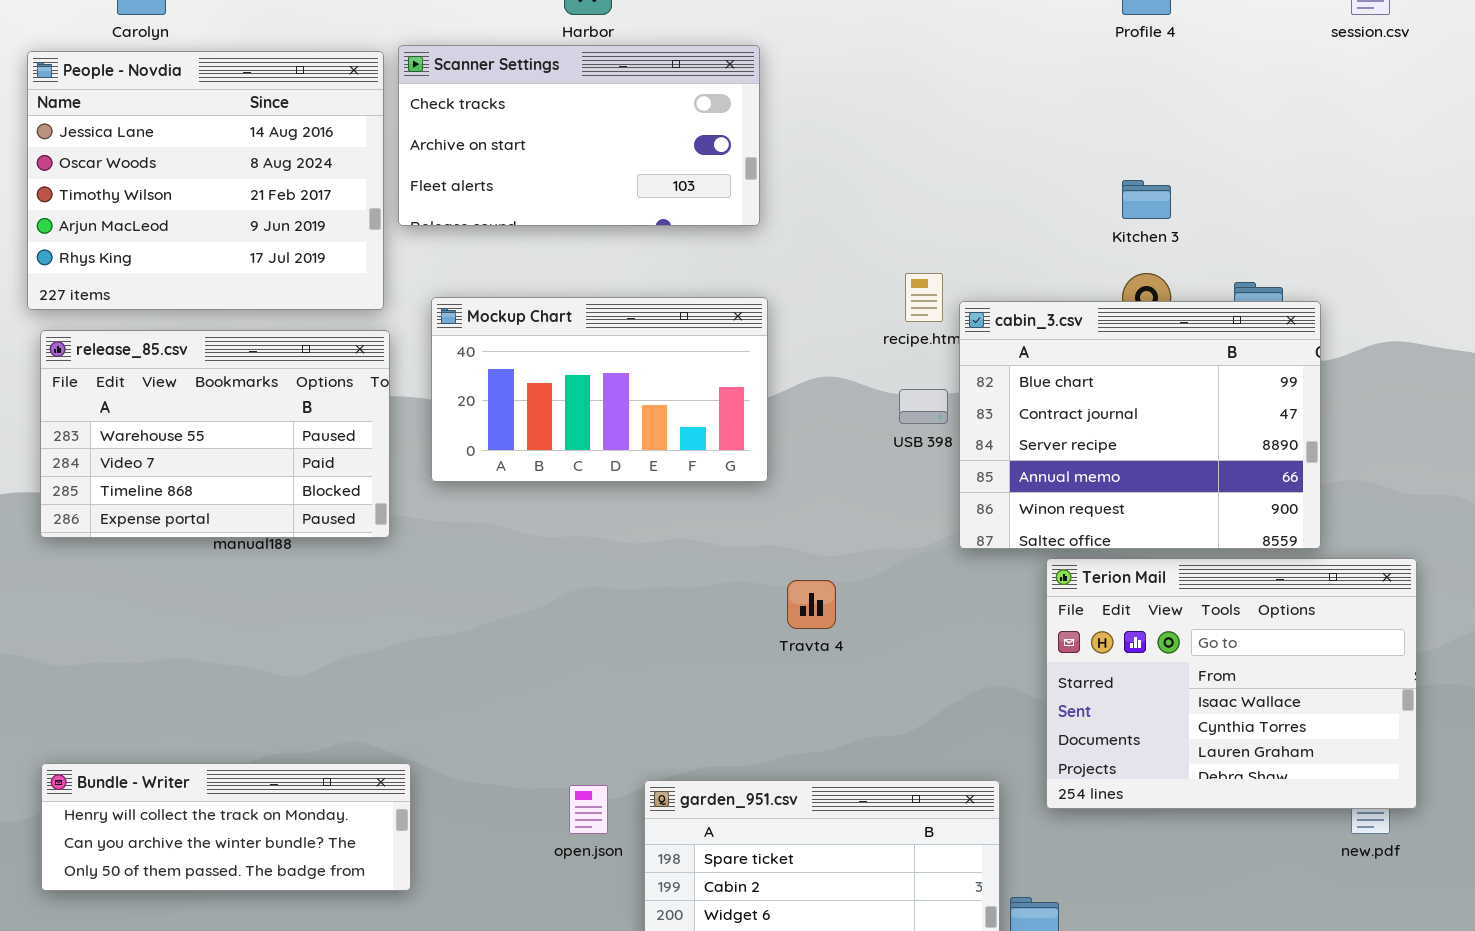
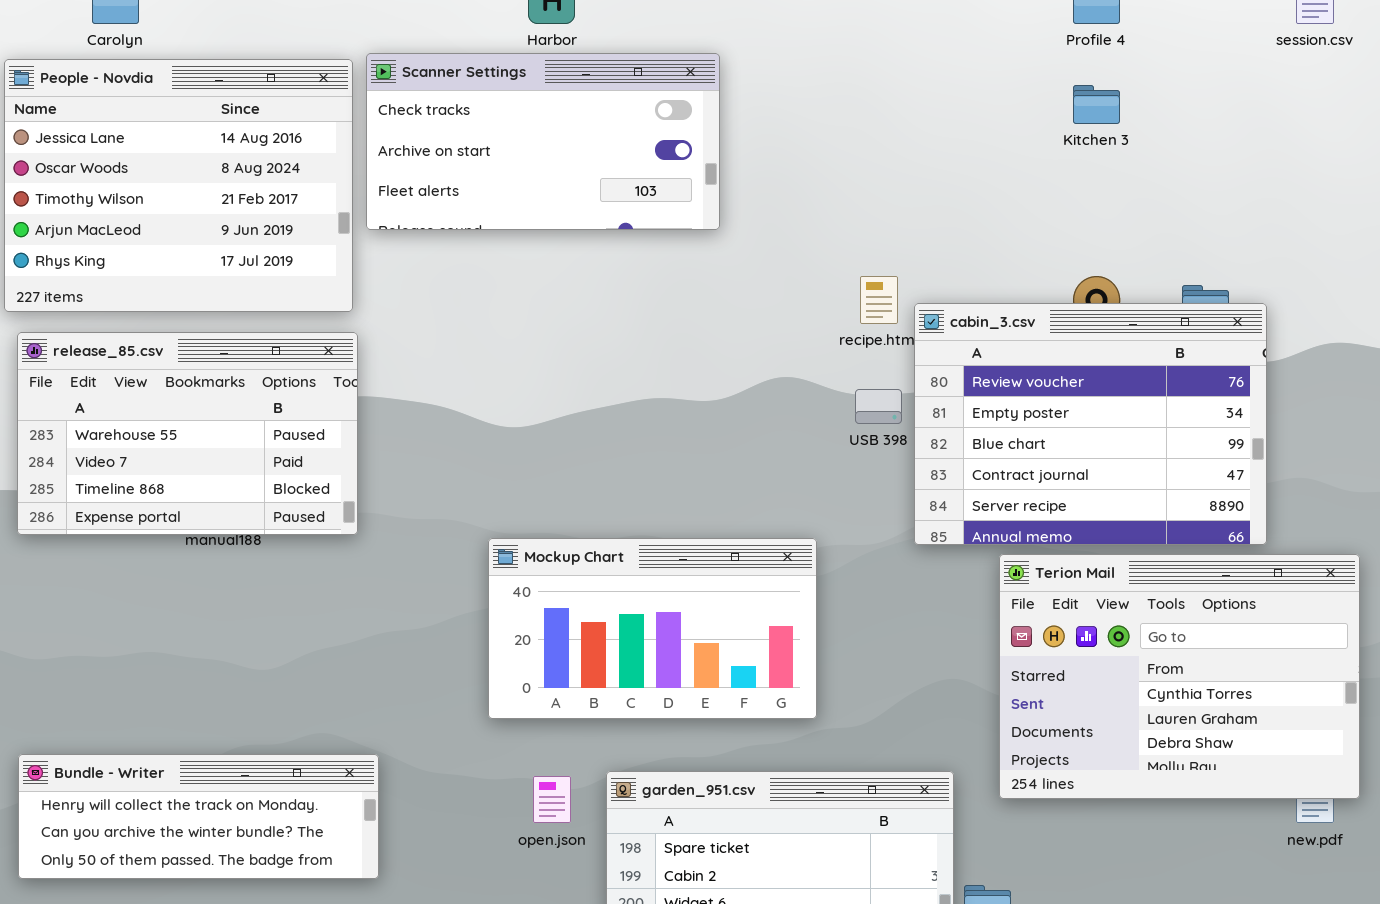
Kitchen 3: [1122,180,1171,219] -> [1073,85,1120,124], moved
Mockup Chart: [431,297,768,482] -> [488,538,817,719], moved
cabin_3.csv: [959,301,1321,549] -> [914,303,1267,545], scrolled up 2 rows
Terion Mail: [1046,558,1417,809] -> [999,554,1360,799], scrolled down 1 row

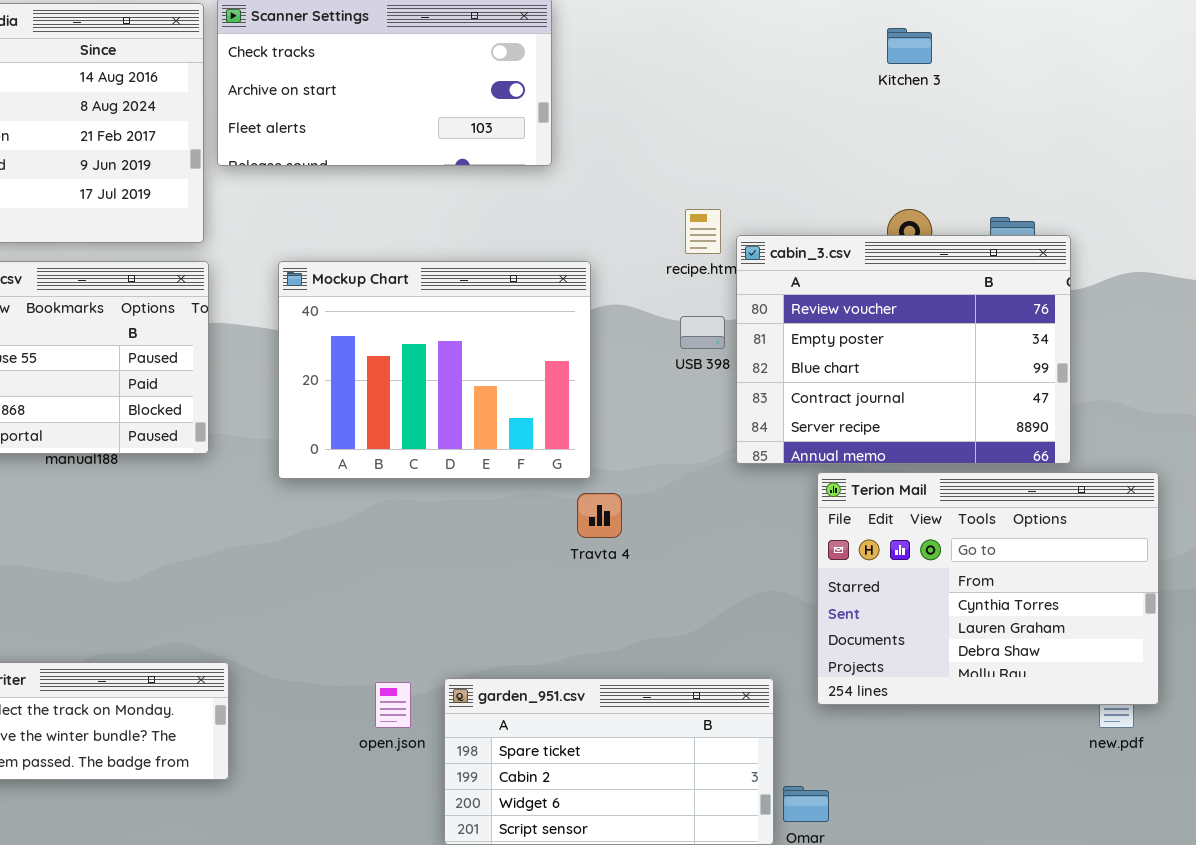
Mockup Chart: [488,538,817,719] -> [278,261,591,479], moved, resized

